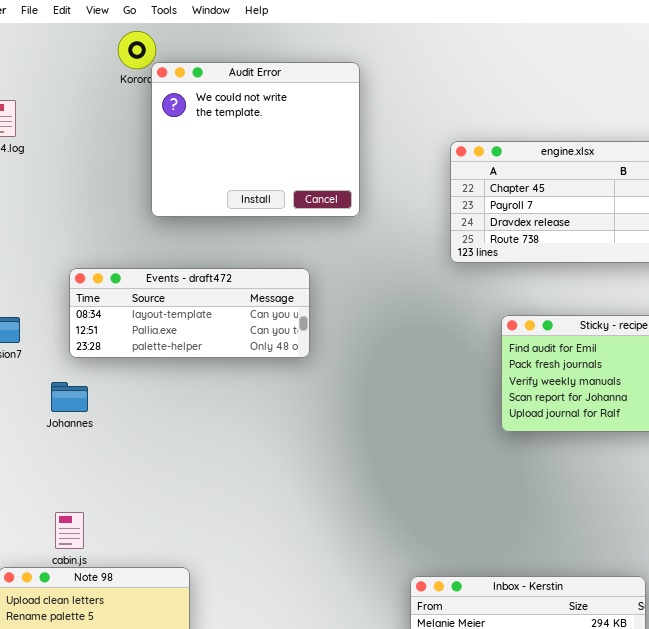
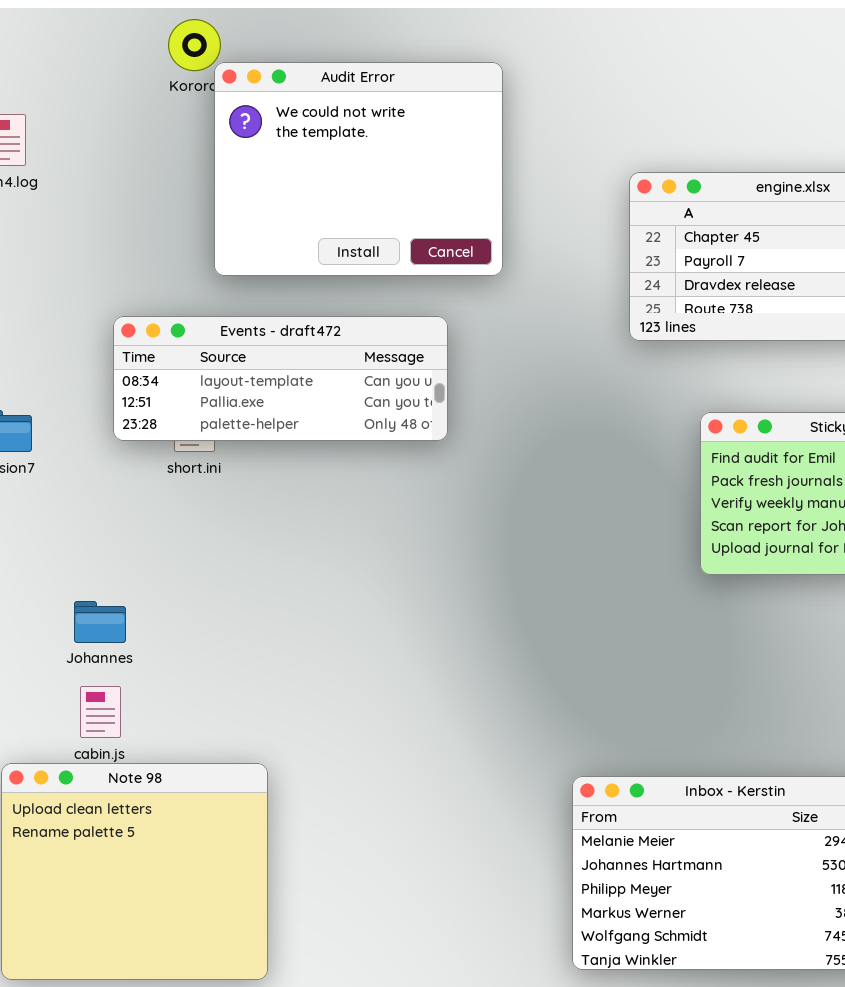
Events - draft472: [69,268,310,358] -> [113,316,448,441], moved
Johannes: [51,382,88,412] -> [74,601,126,643], moved

